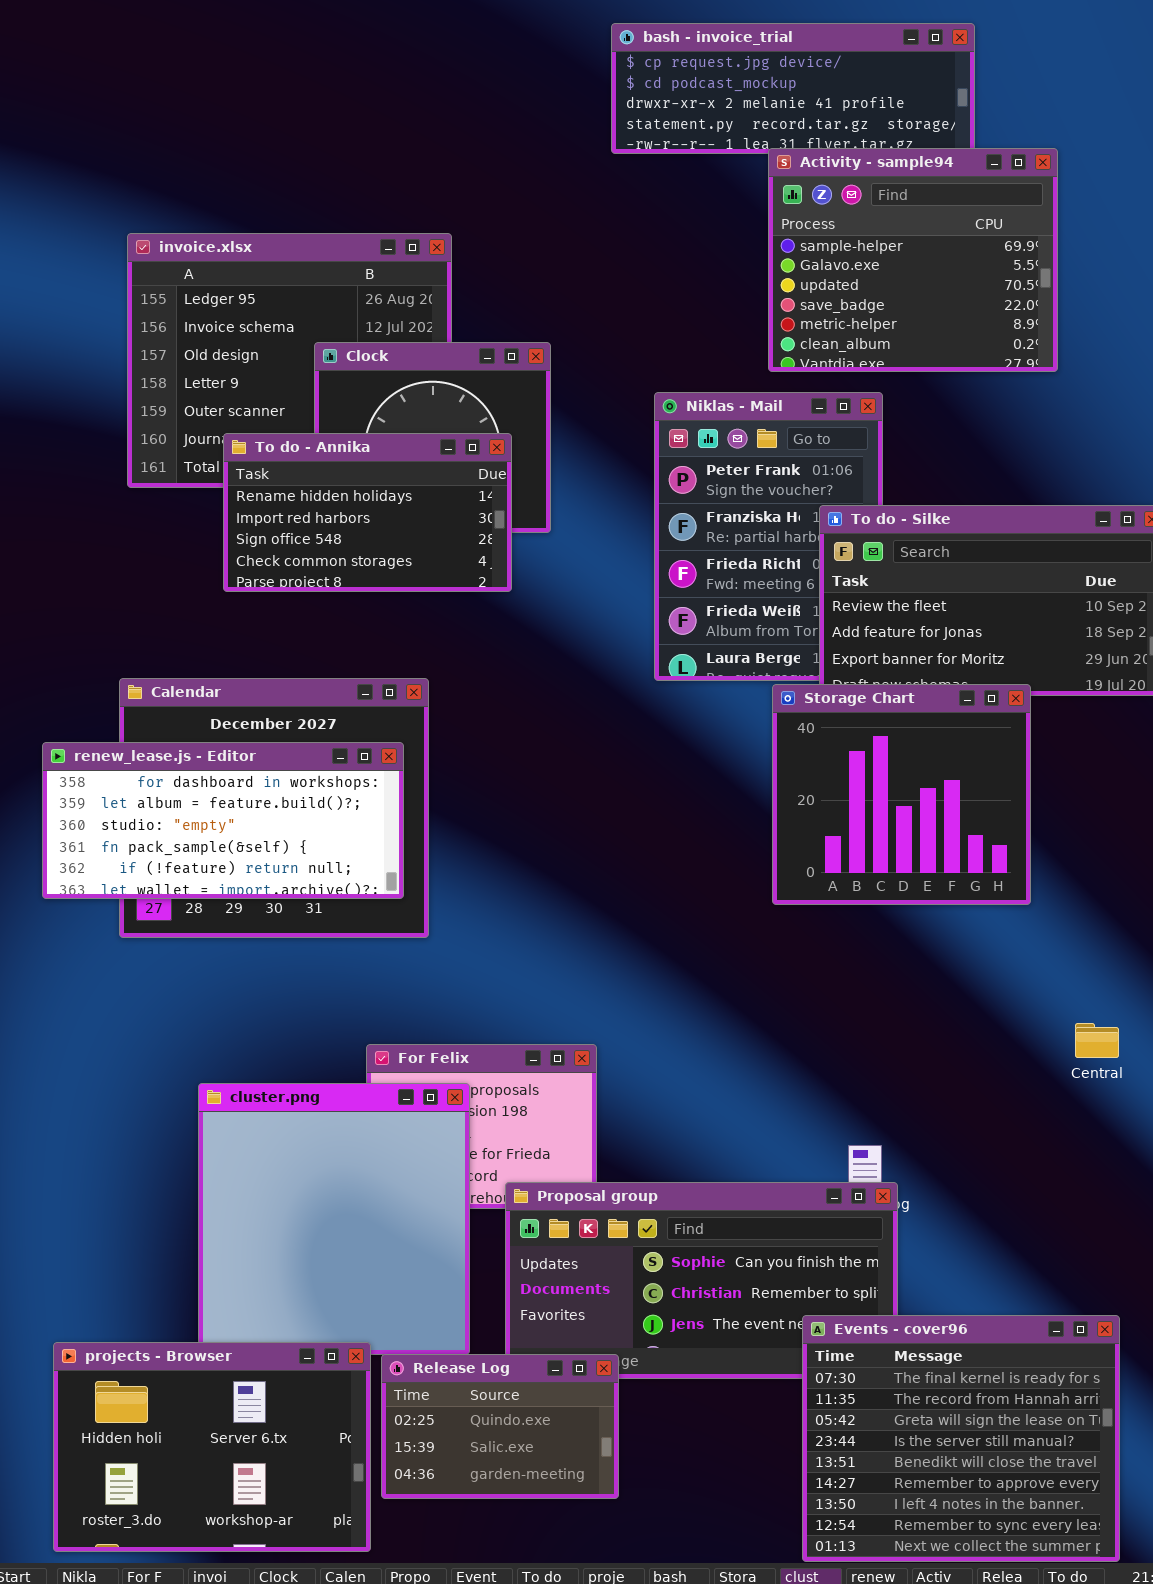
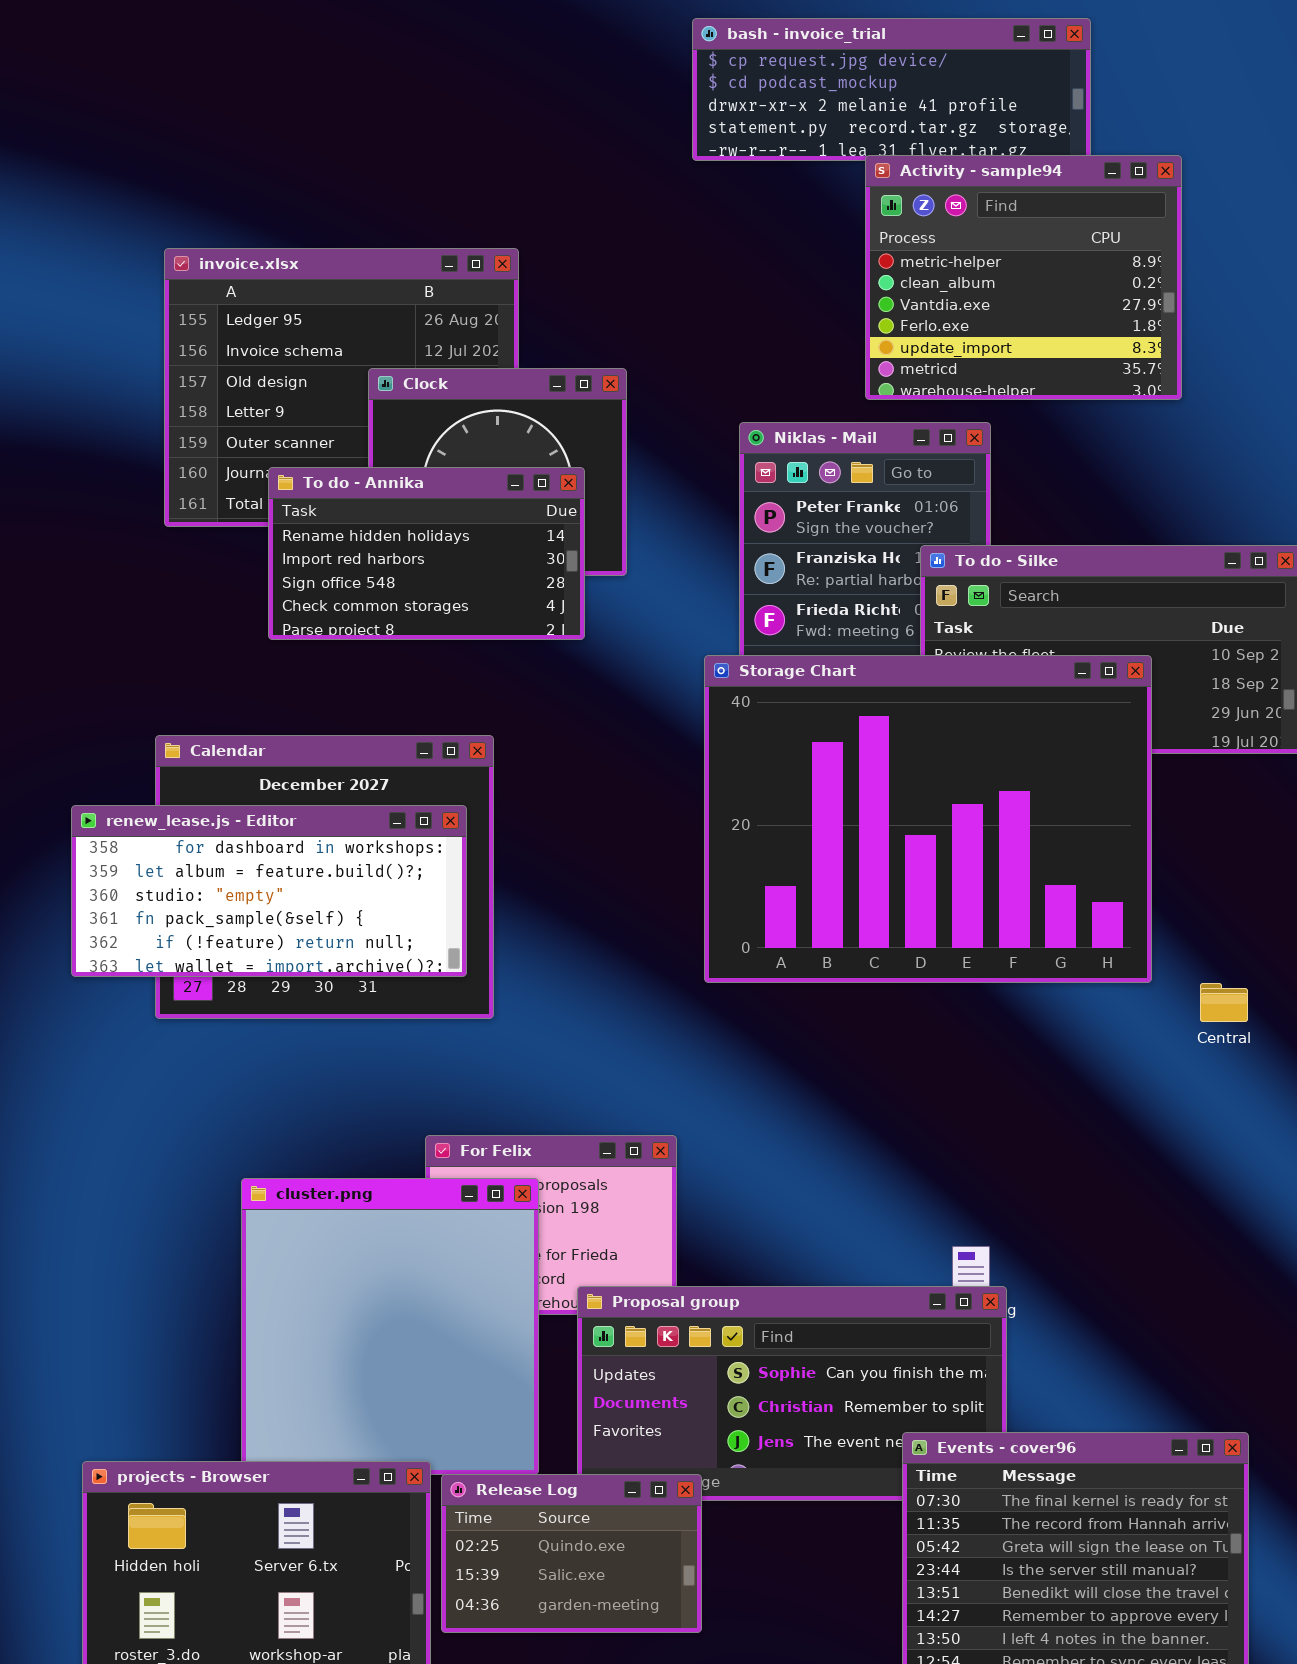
Activity - sample94: [768,148,1058,372] -> [865,155,1182,400], scrolled down 4 rows
Storage Chart: [772,684,1031,905] -> [704,655,1152,983], resized
Central: [1075,1023,1119,1058] -> [1200,983,1248,1022], moved

